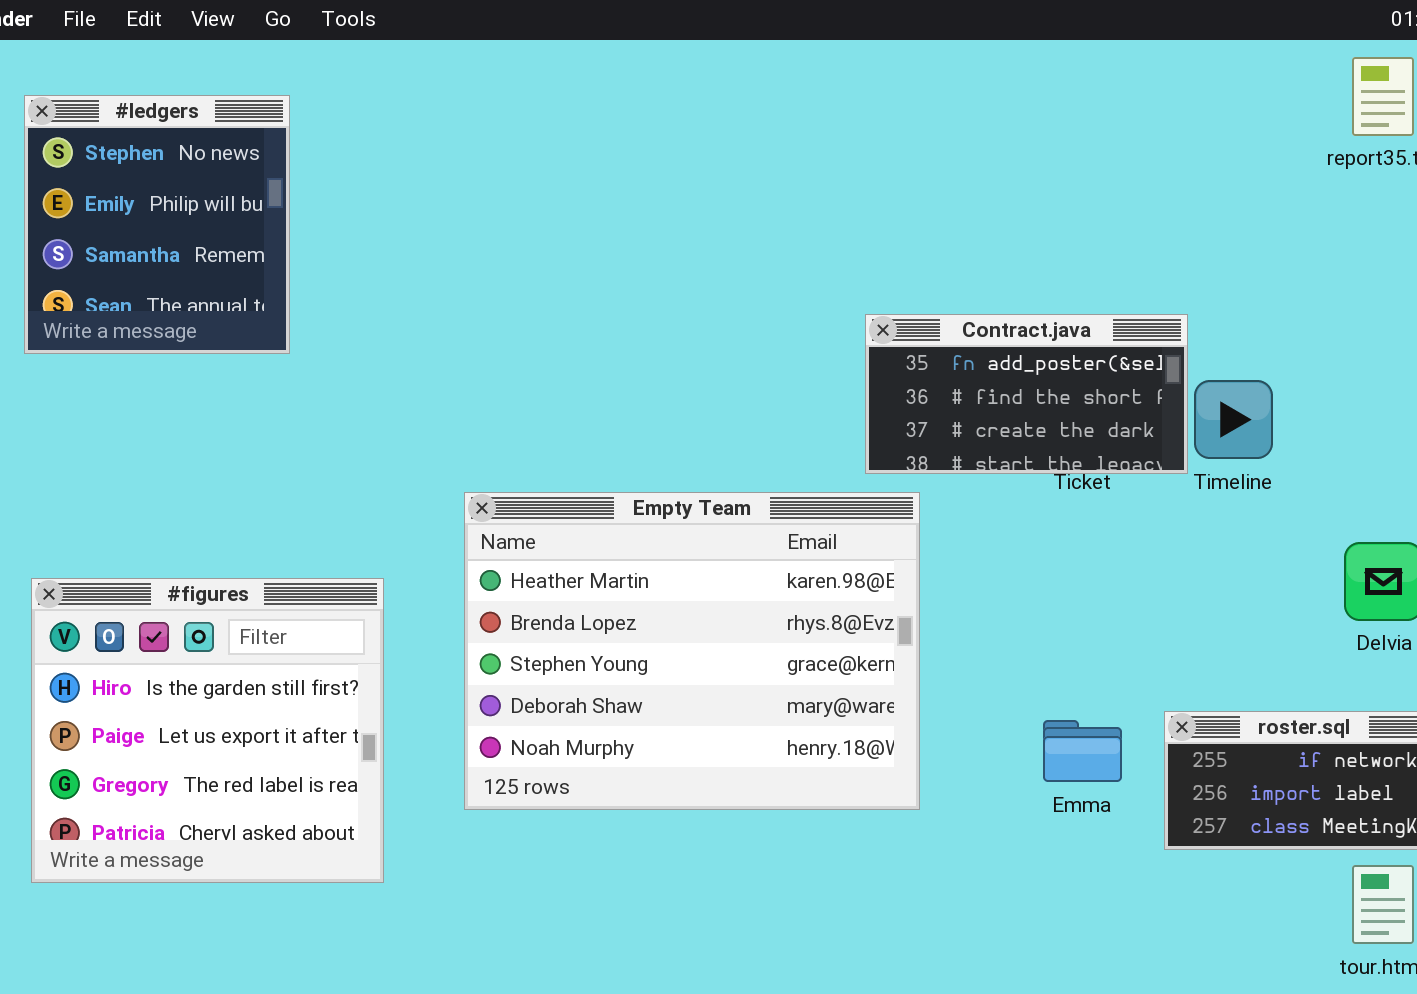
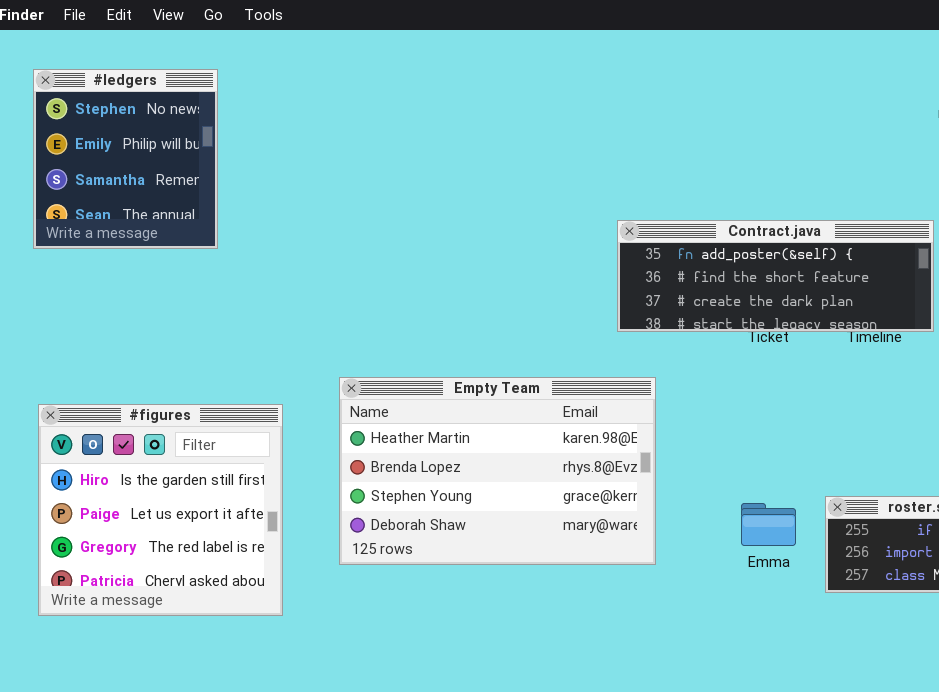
Contract.java: [865,314,1188,474] -> [617,220,934,332], resized
Empty Team: [464,492,920,810] -> [339,377,656,565], resized

